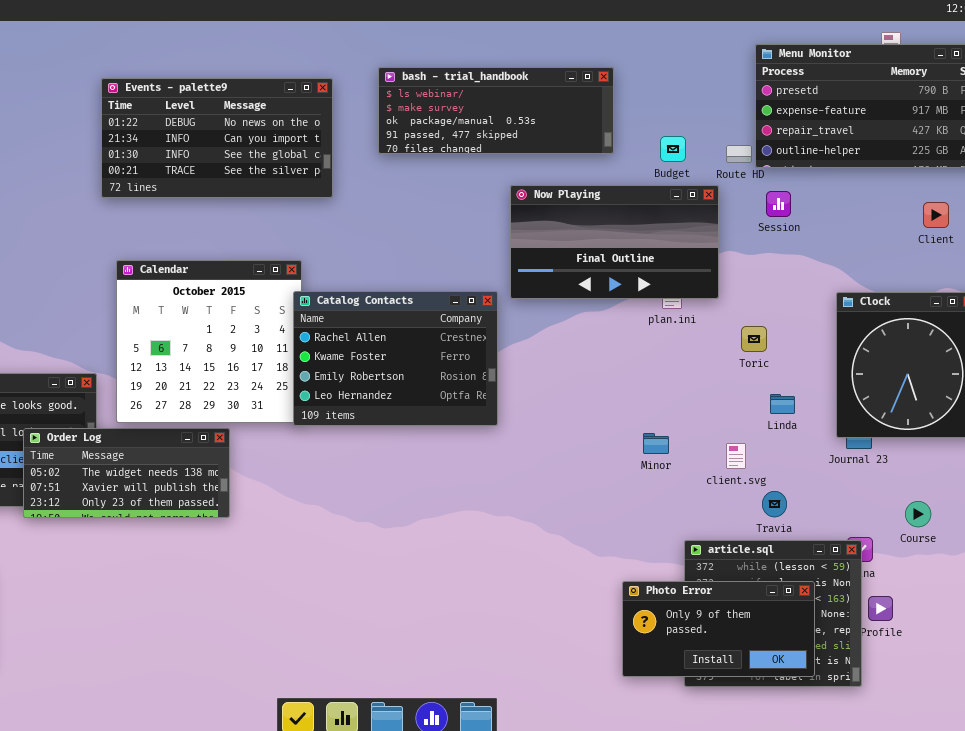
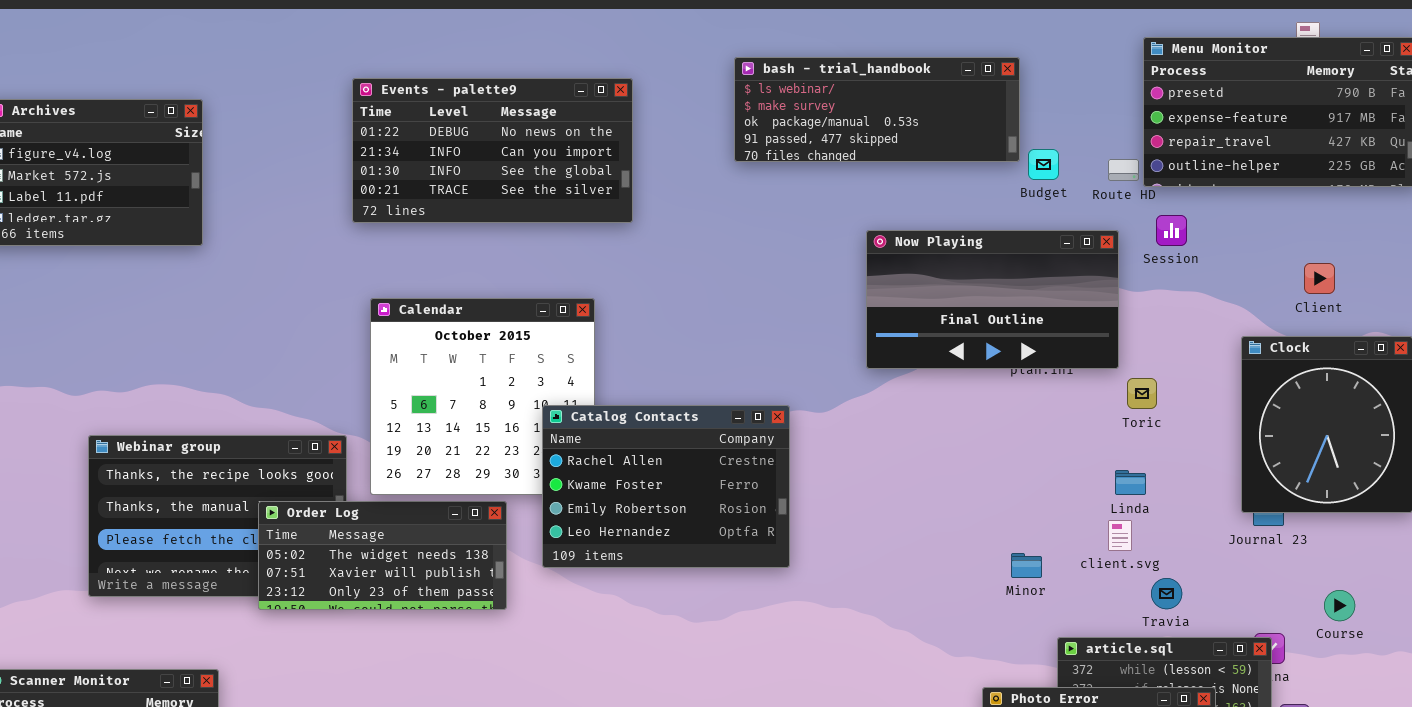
bash - trial_handbook: [378,67,614,154] -> [734,57,1020,162], moved
Now Playing: [510,185,719,299] -> [866,230,1119,369], moved
Client: [923,202,949,228] -> [1304,263,1335,294], moved
Catalog Contacts: [293,291,498,426] -> [542,405,790,568], moved
Linda: [770,394,795,414] -> [1115,470,1146,495], moved
Minor: [643,433,669,454] -> [1011,553,1042,578], moved

